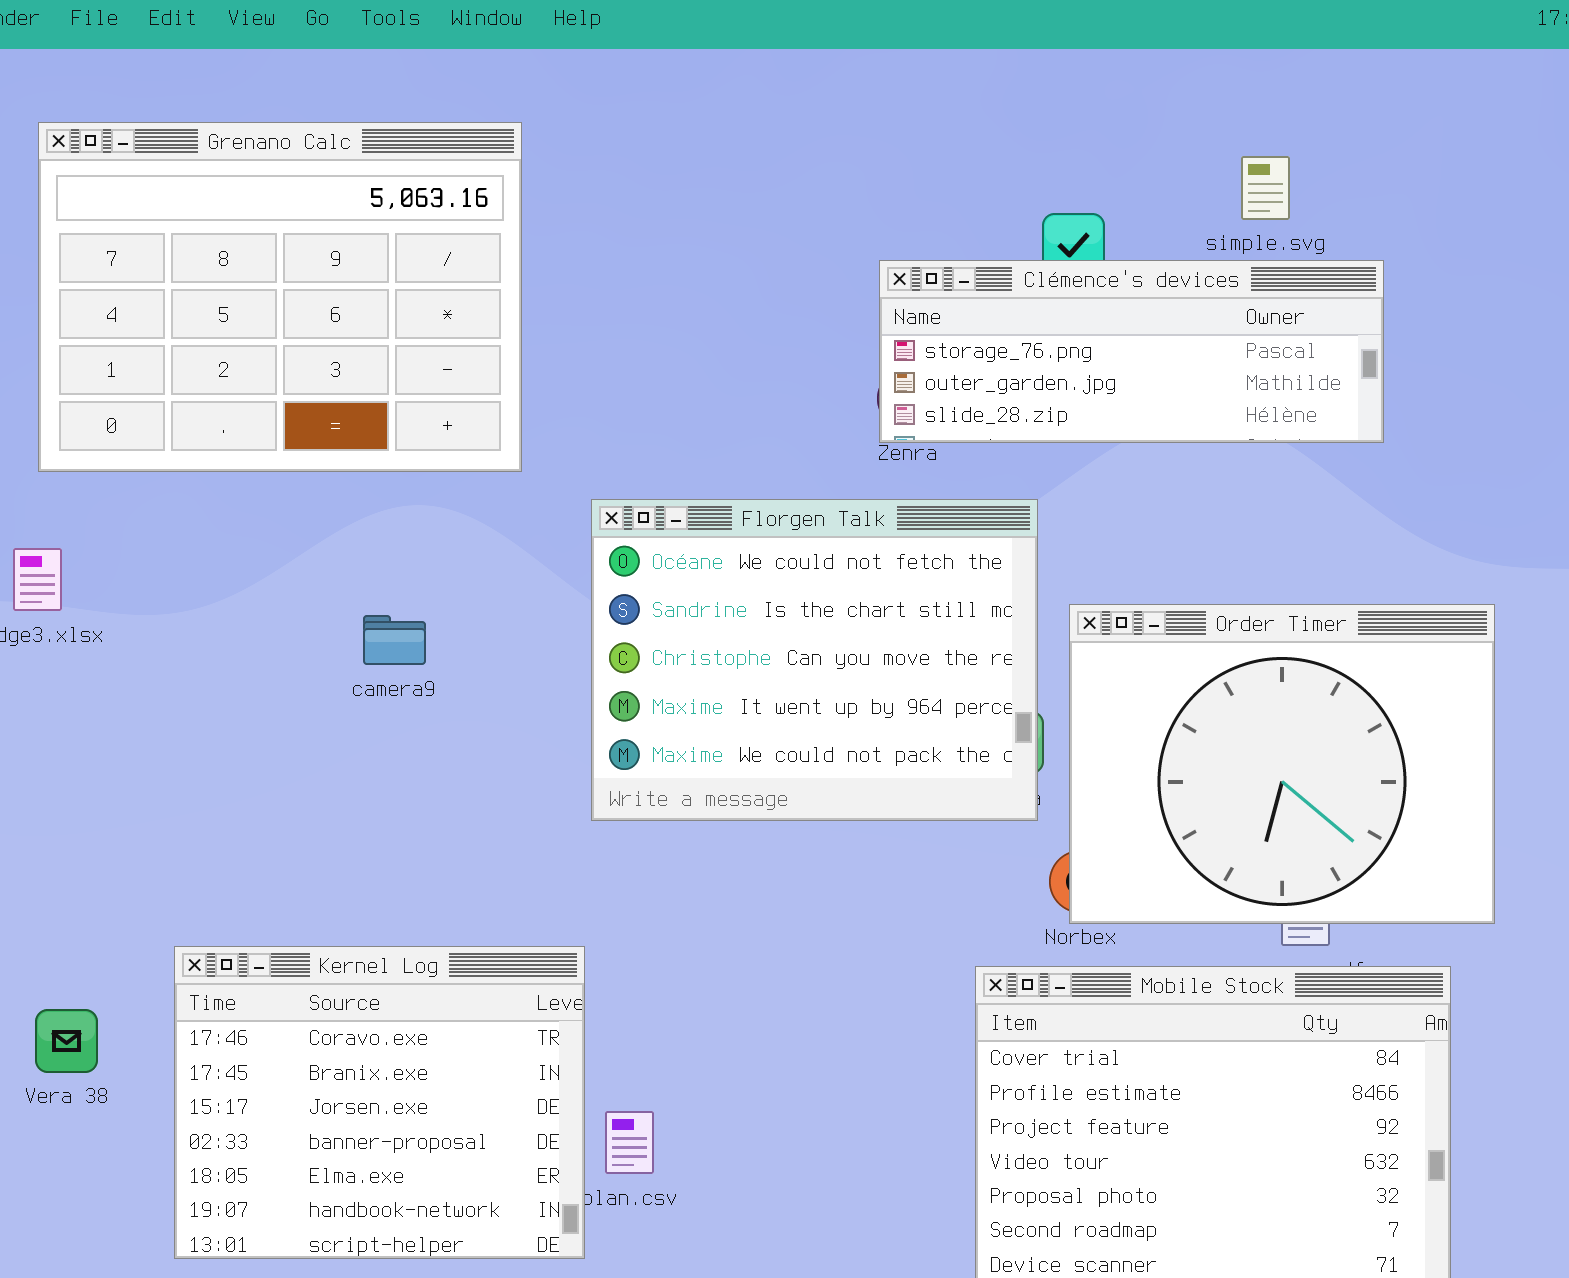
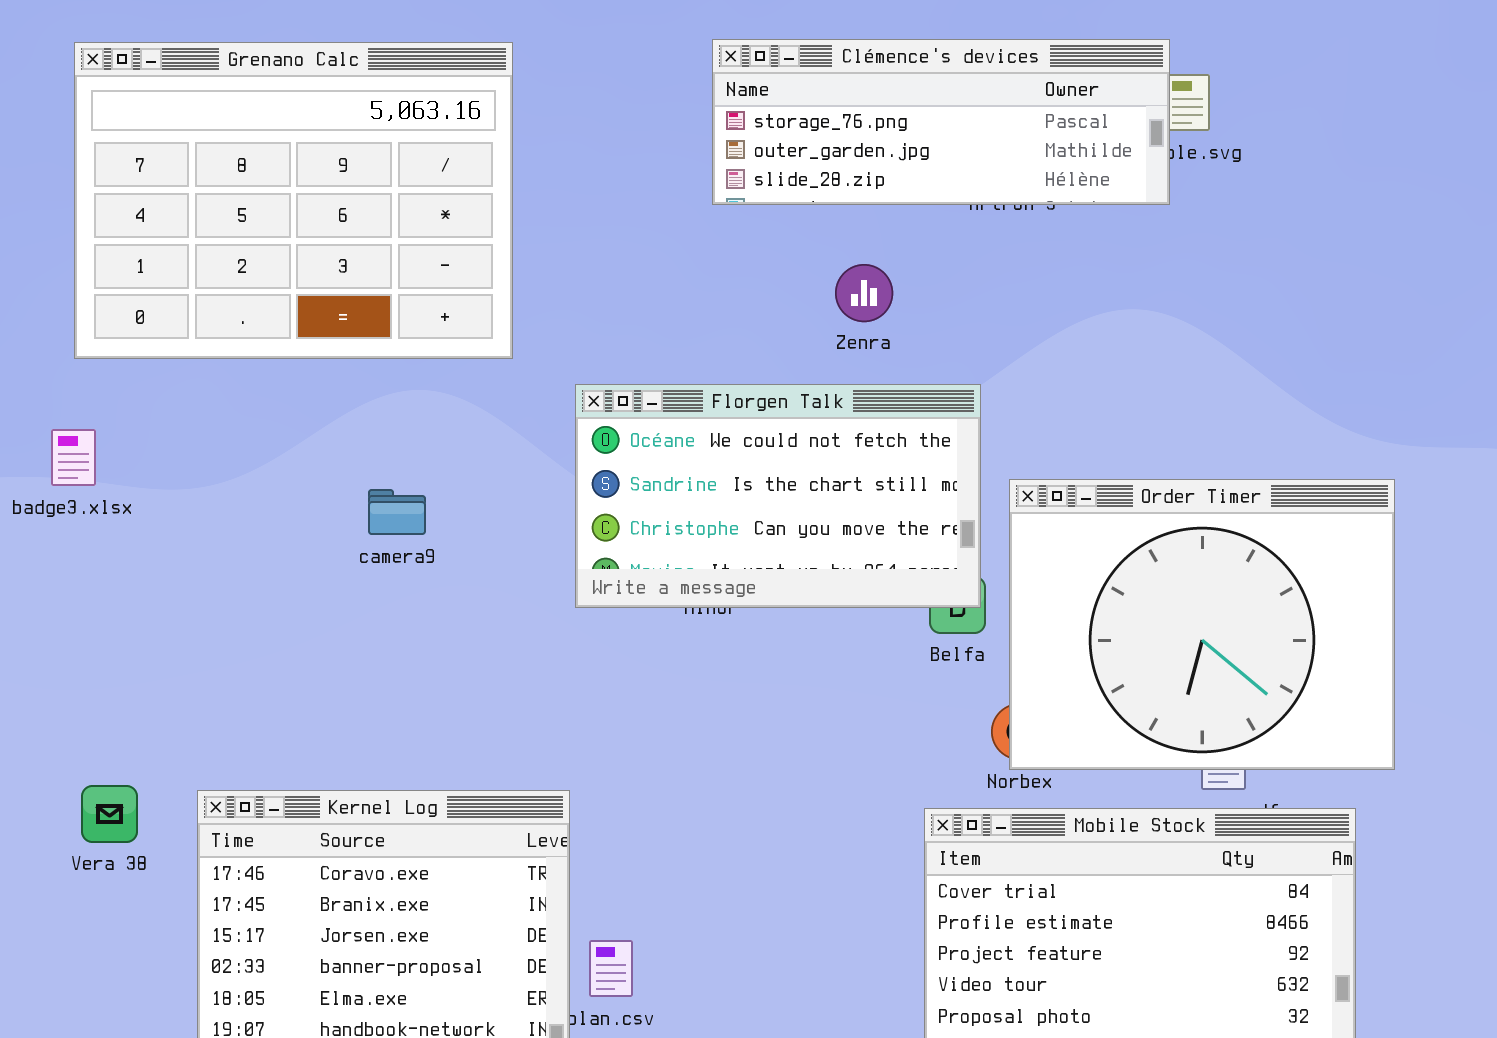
Clémence's devices: [879,260,1384,443] -> [712,39,1170,205], moved
Florgen Talk: [591,499,1038,821] -> [575,384,981,608], resized
Vera 38: [35,1009,98,1073] -> [81,785,138,843], moved

